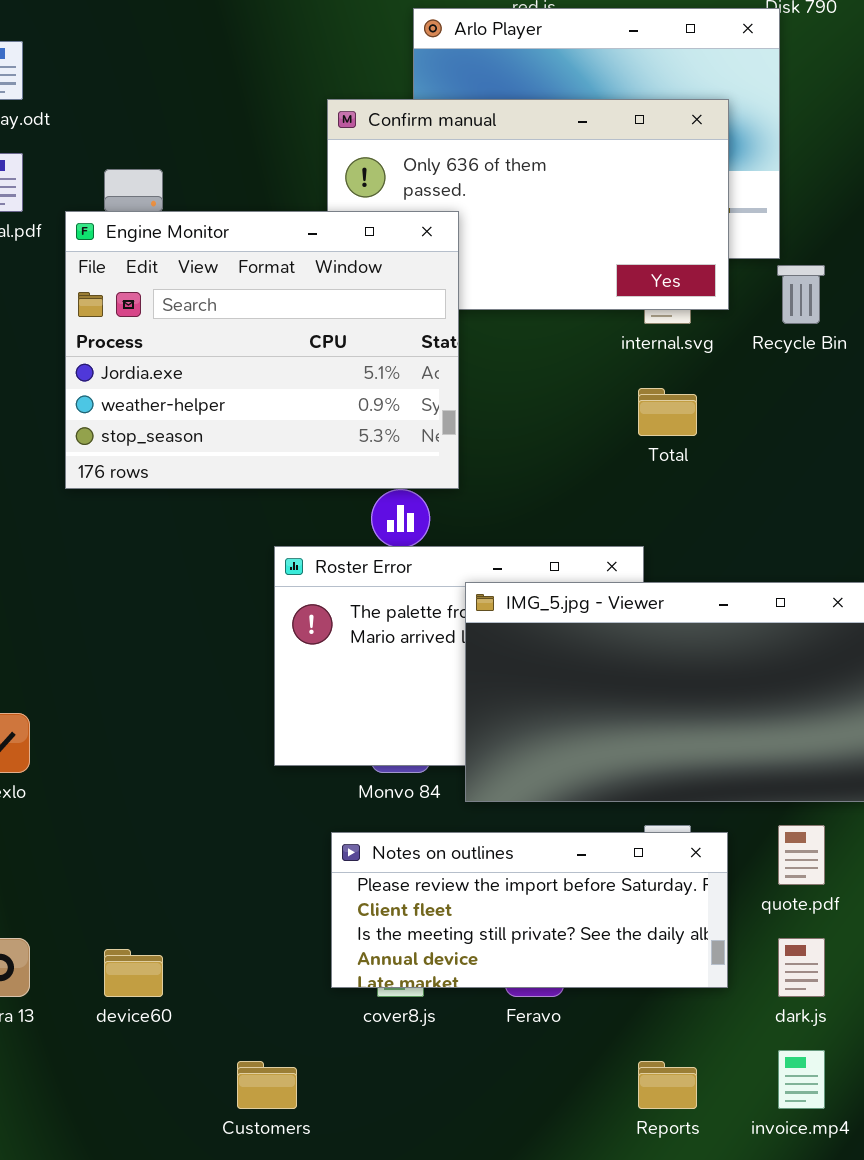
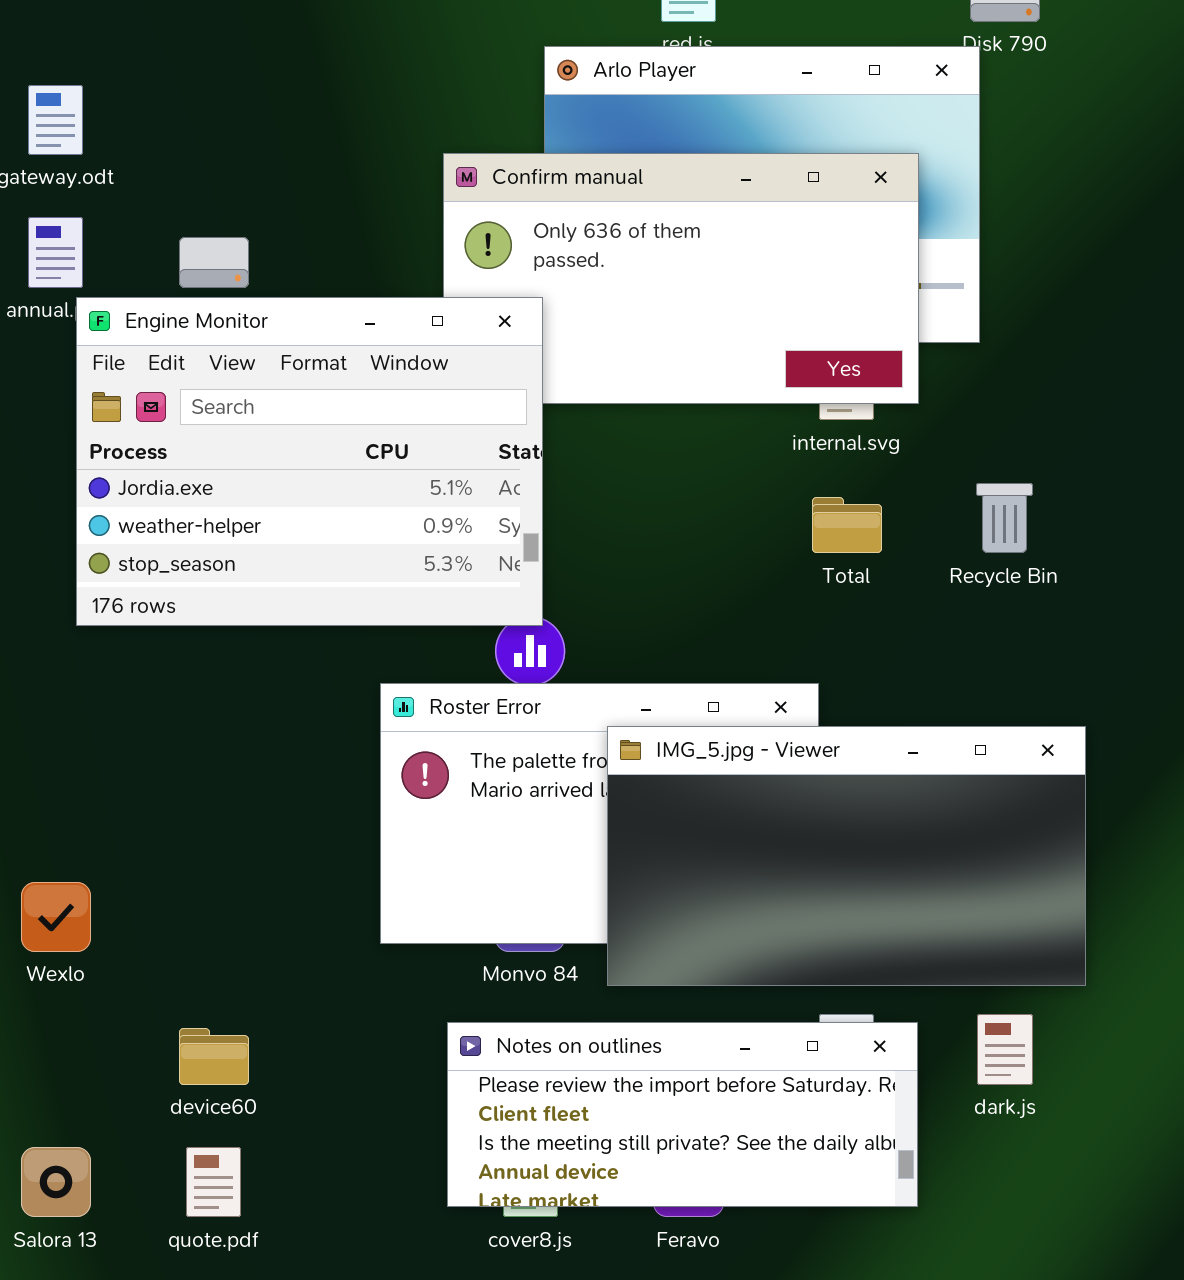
Engine Monitor: [65,211,459,489] -> [76,297,543,626], moved
Recycle Bin: [777,265,825,324] -> [976,483,1033,553], moved
quote.pdf: [778,825,825,885] -> [186,1147,241,1217], moved
dark.js: [778,938,825,997] -> [977,1014,1033,1085], moved
device60: [104,949,163,997] -> [179,1028,249,1085], moved

